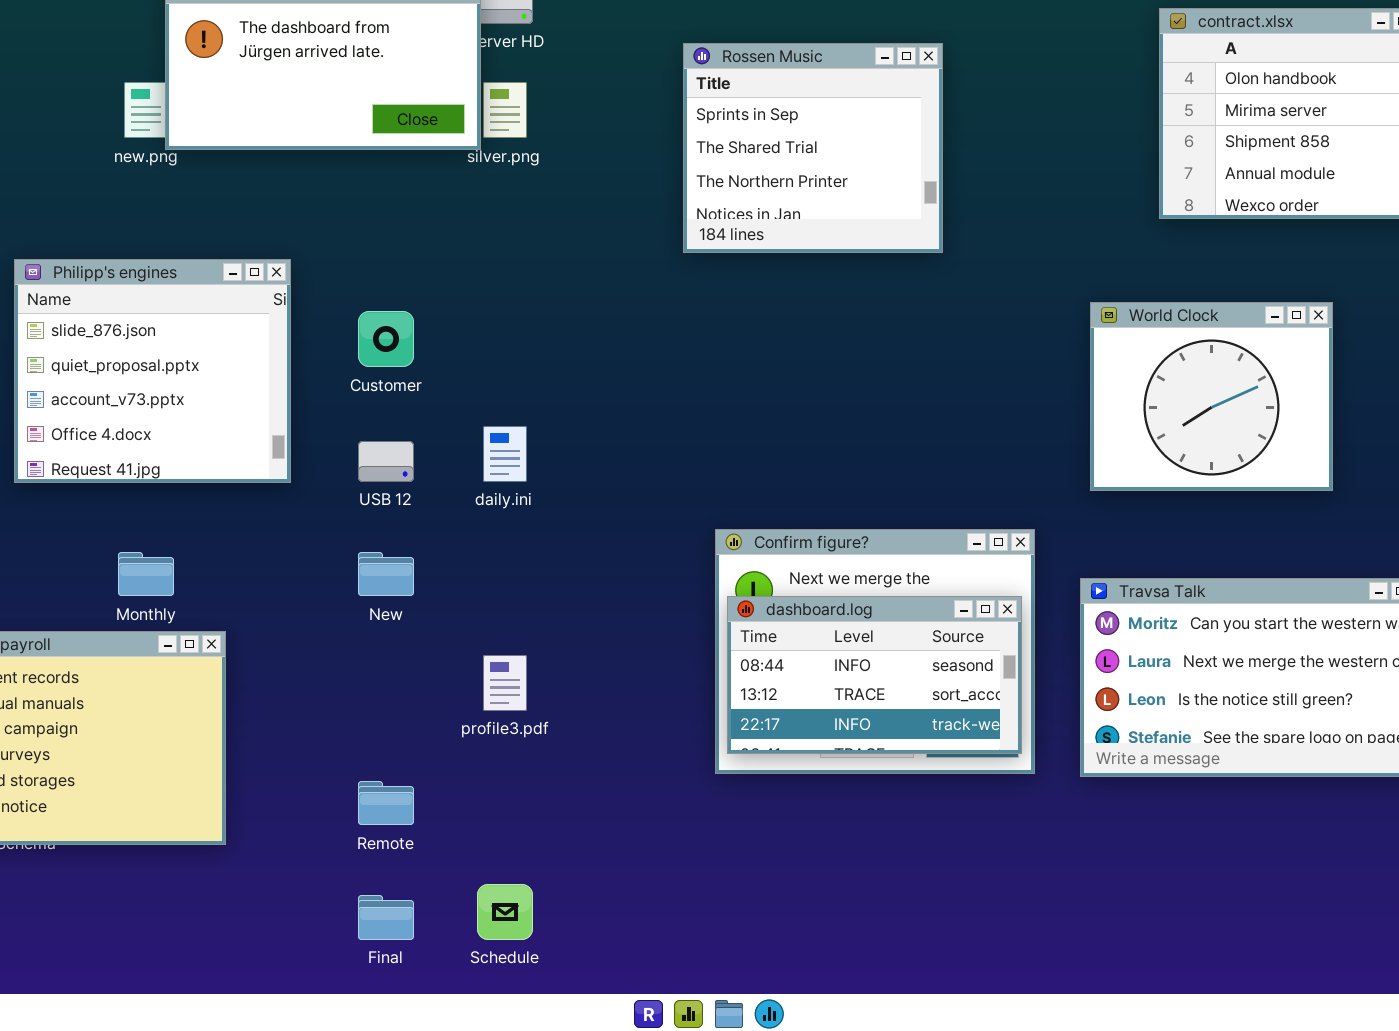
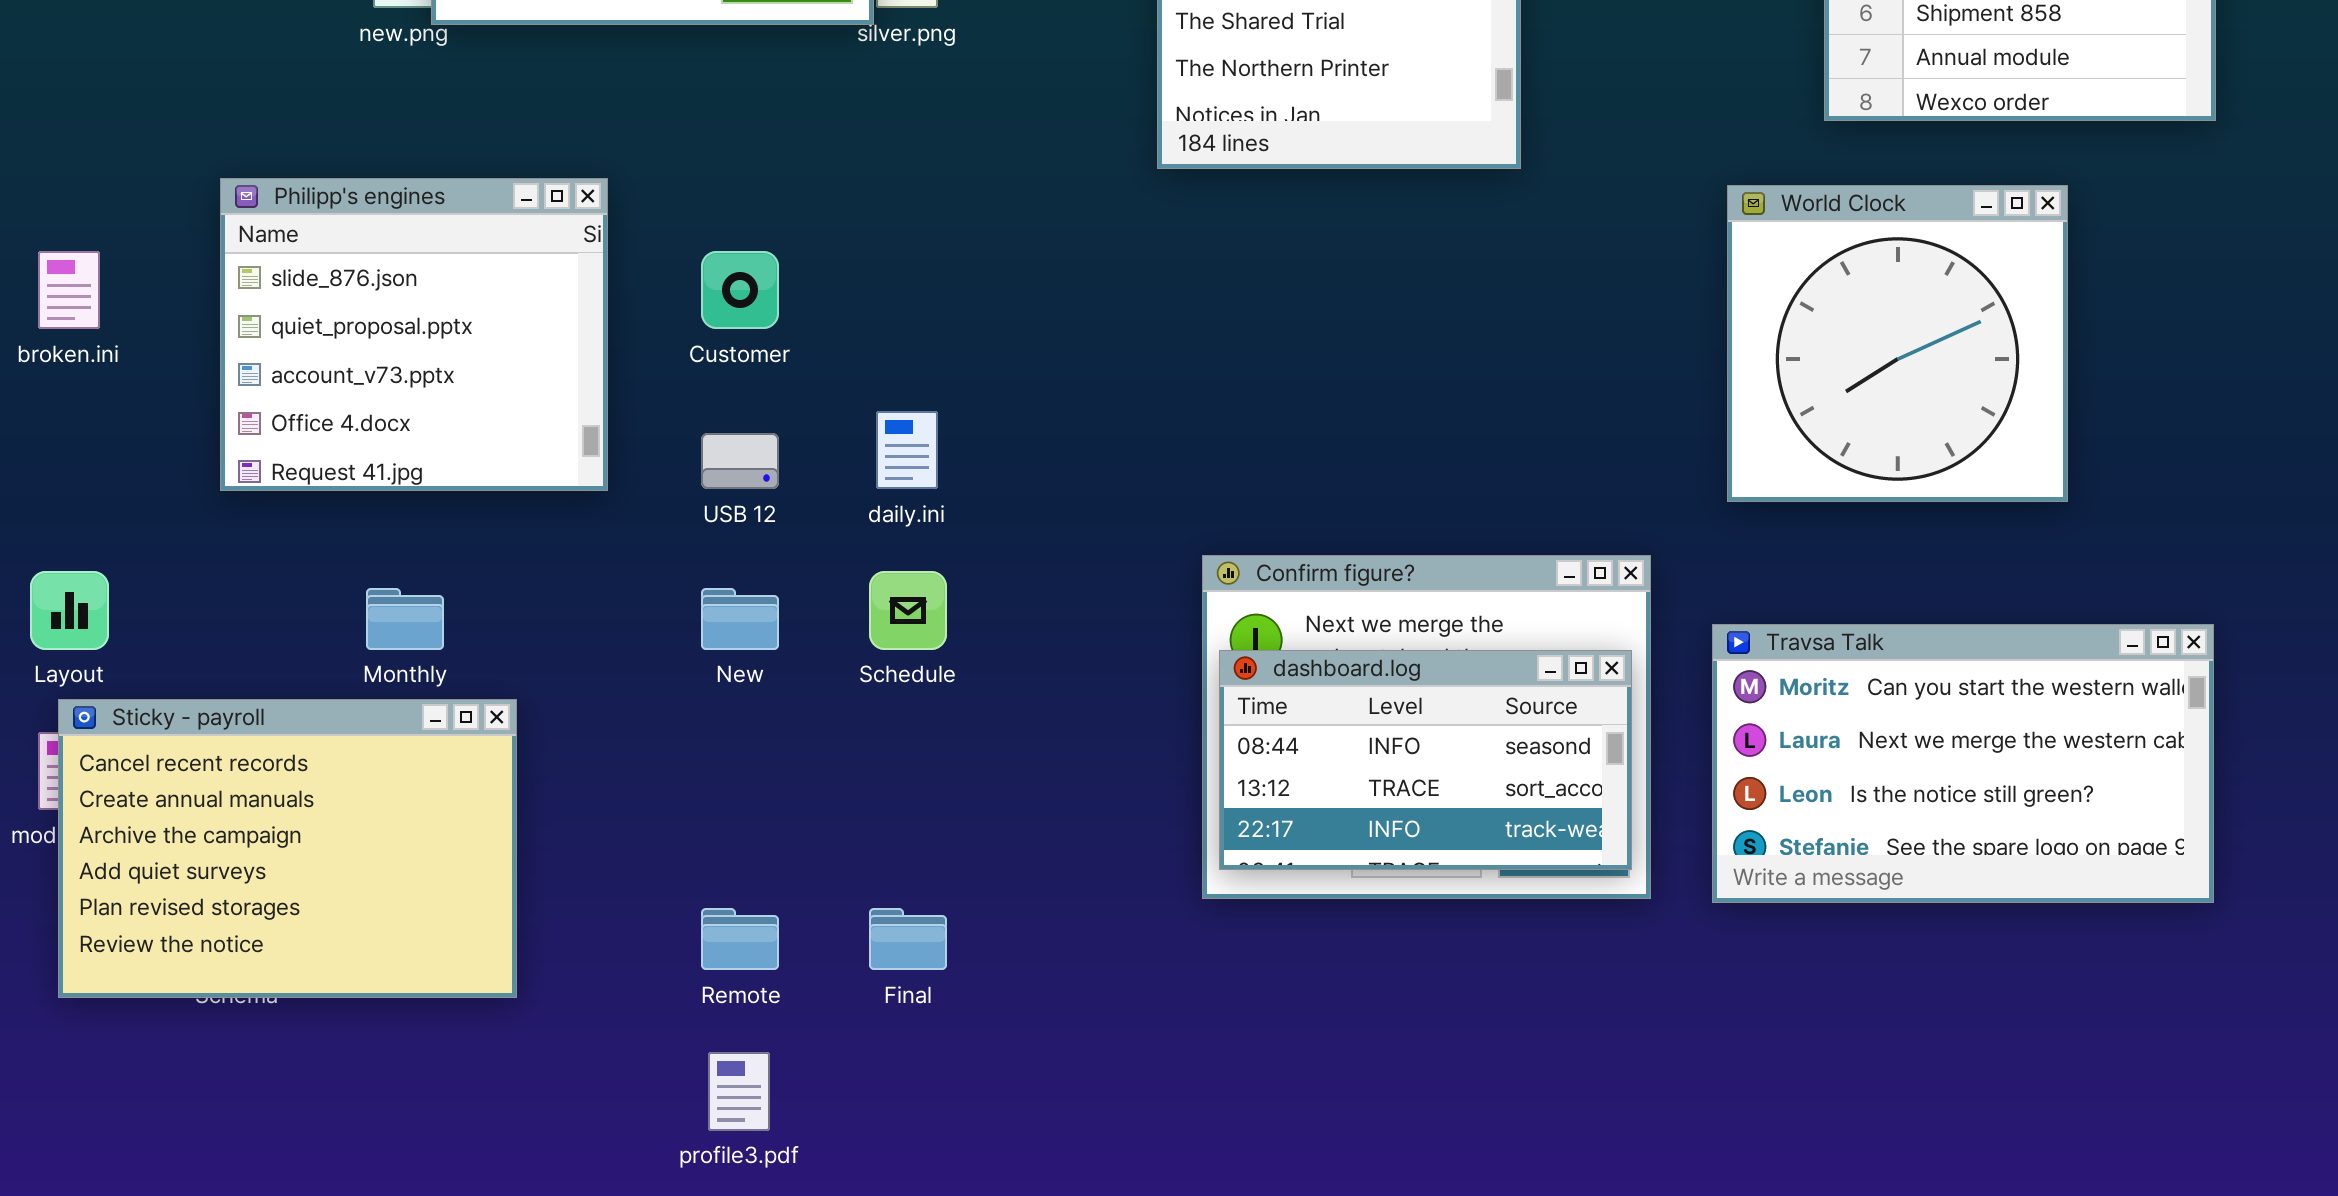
World Clock: [1090,302,1333,491] -> [1727,185,2068,502], resized
profile3.pdf: [483,655,527,711] -> [708,1052,770,1131], moved
Schedule: [477,884,533,940] -> [869,571,947,650], moved
Final: [358,895,414,940] -> [869,908,947,970], moved

